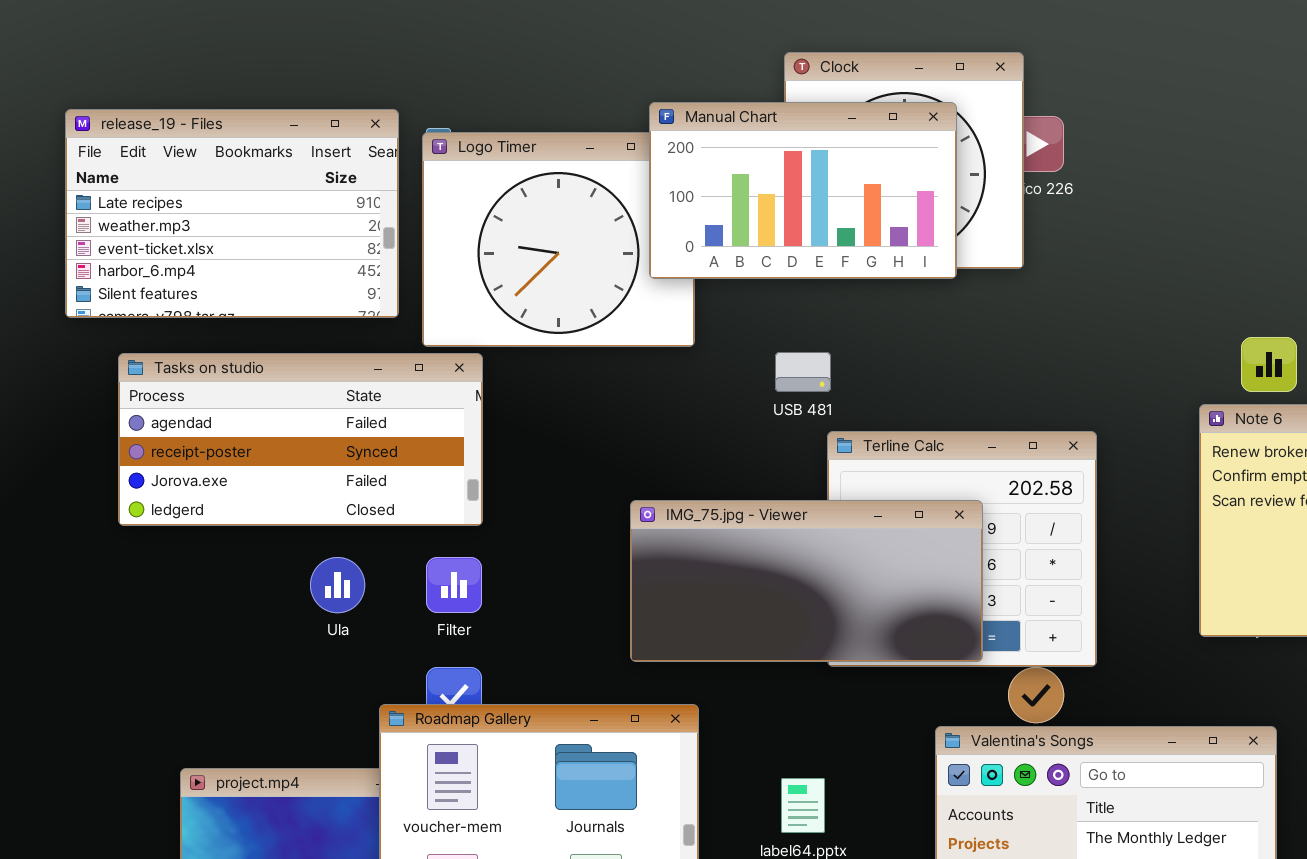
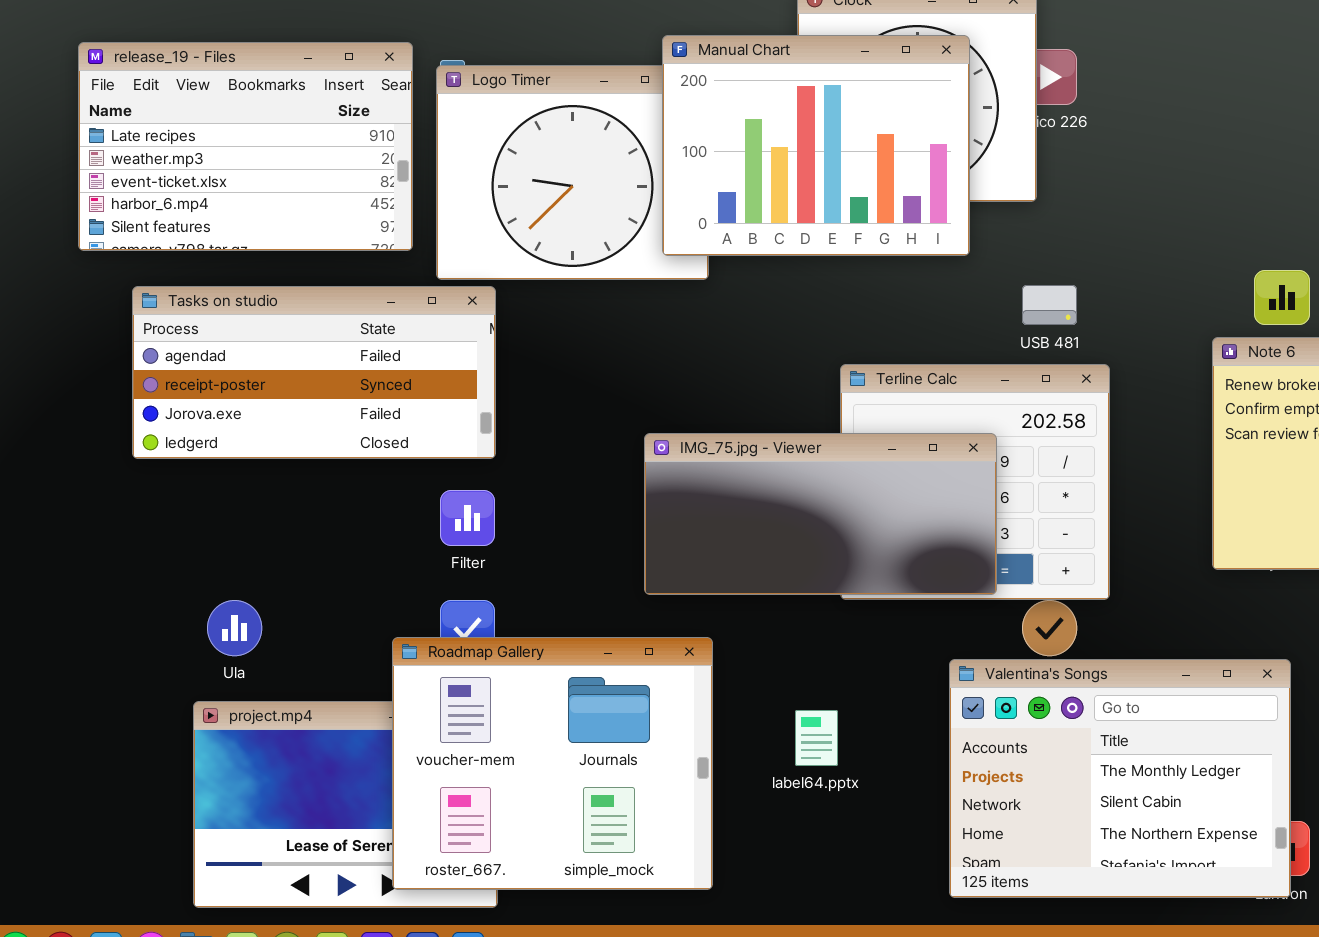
Manual Chart: [649,102,957,279] -> [662,35,970,256], resized
USB 481: [775,352,831,392] -> [1022,285,1077,325], moved
Ula: [310,557,365,613] -> [207,600,262,656], moved

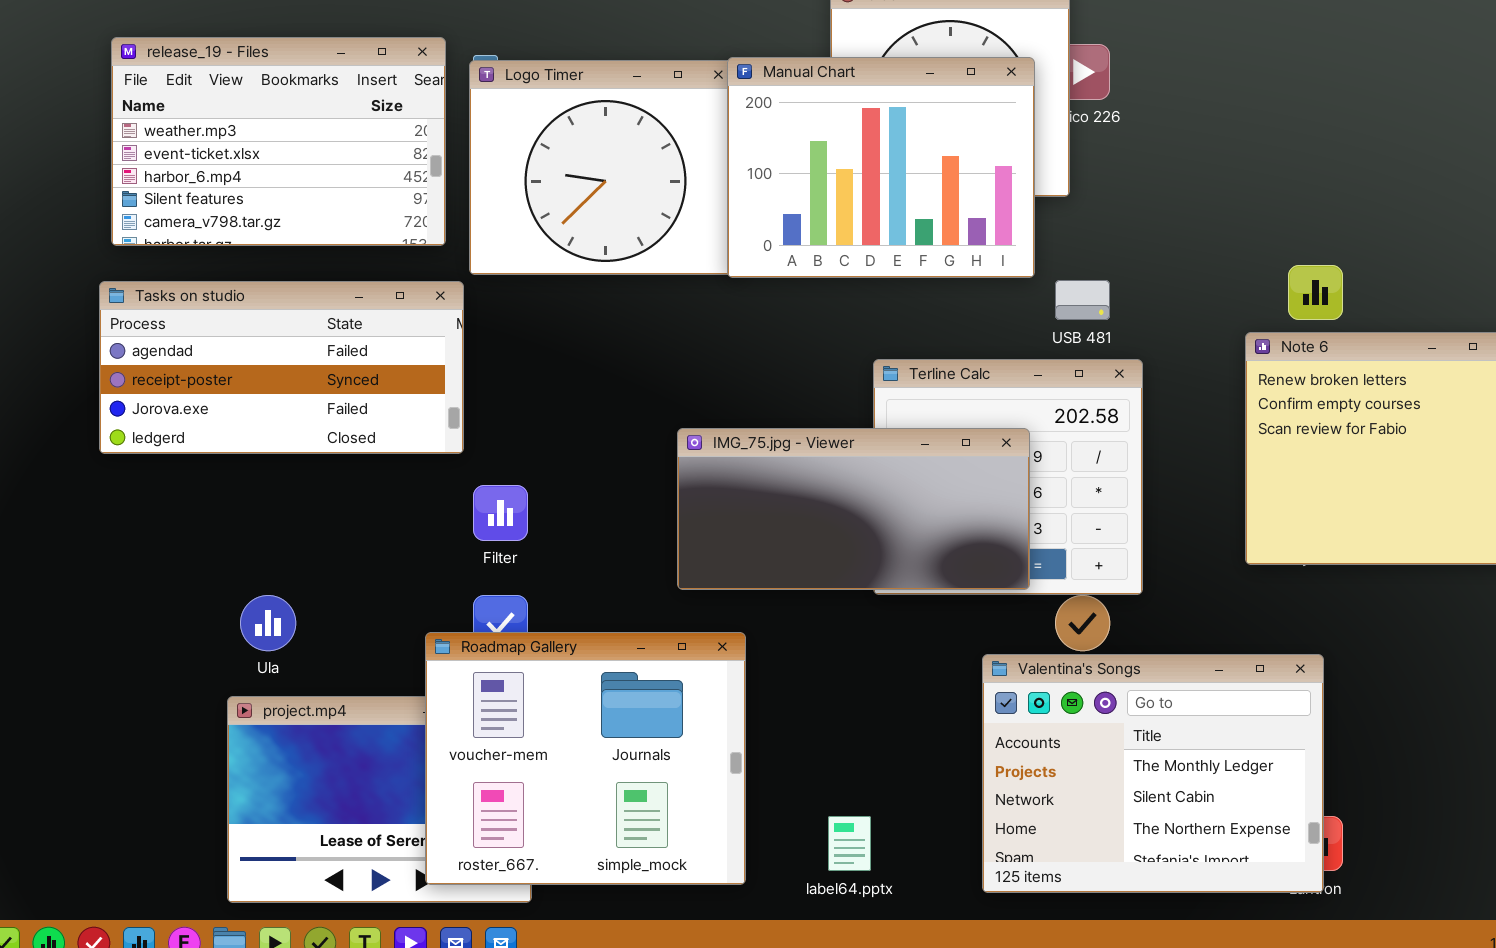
Manual Chart: [662,35,970,256] -> [727,57,1035,278], moved
release_19 - Files: [78,42,413,251] -> [111,37,446,246], scrolled down 1 row
Tasks on studio: [132,286,496,459] -> [99,281,464,454], moved
label64.pptx: [795,710,838,766] -> [828,816,871,871], moved

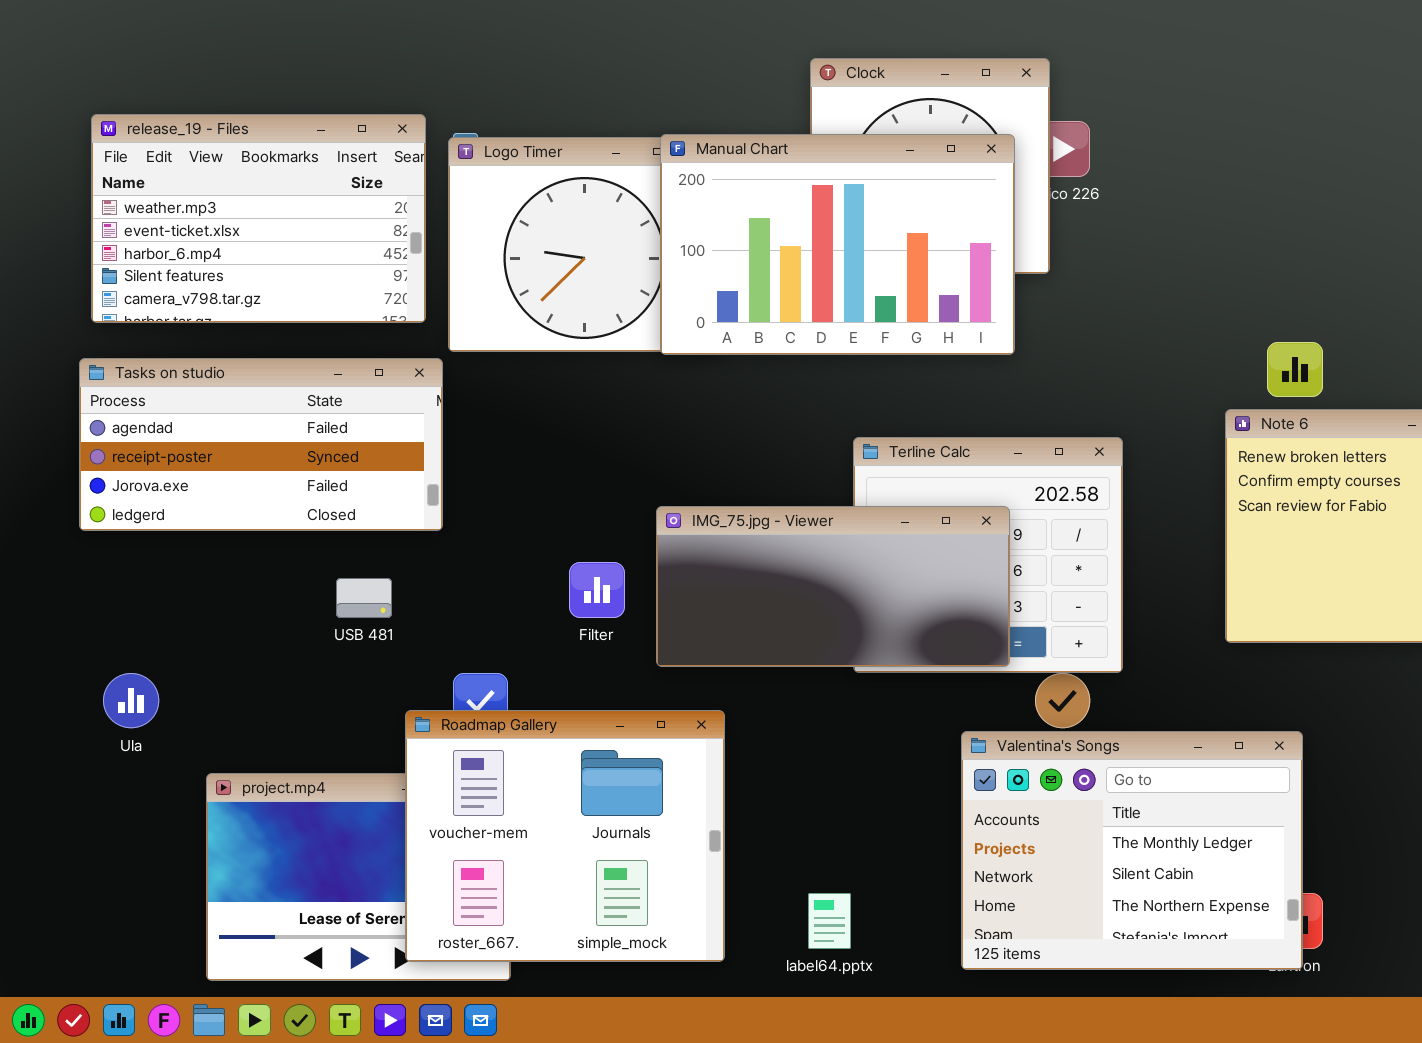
Manual Chart: [727,57,1035,278] -> [660,134,1015,355], resized
USB 481: [1055,280,1110,320] -> [336,578,392,618], moved
Filter: [473,485,528,541] -> [569,562,625,618], moved
Ula: [240,595,296,651] -> [103,673,159,728], moved

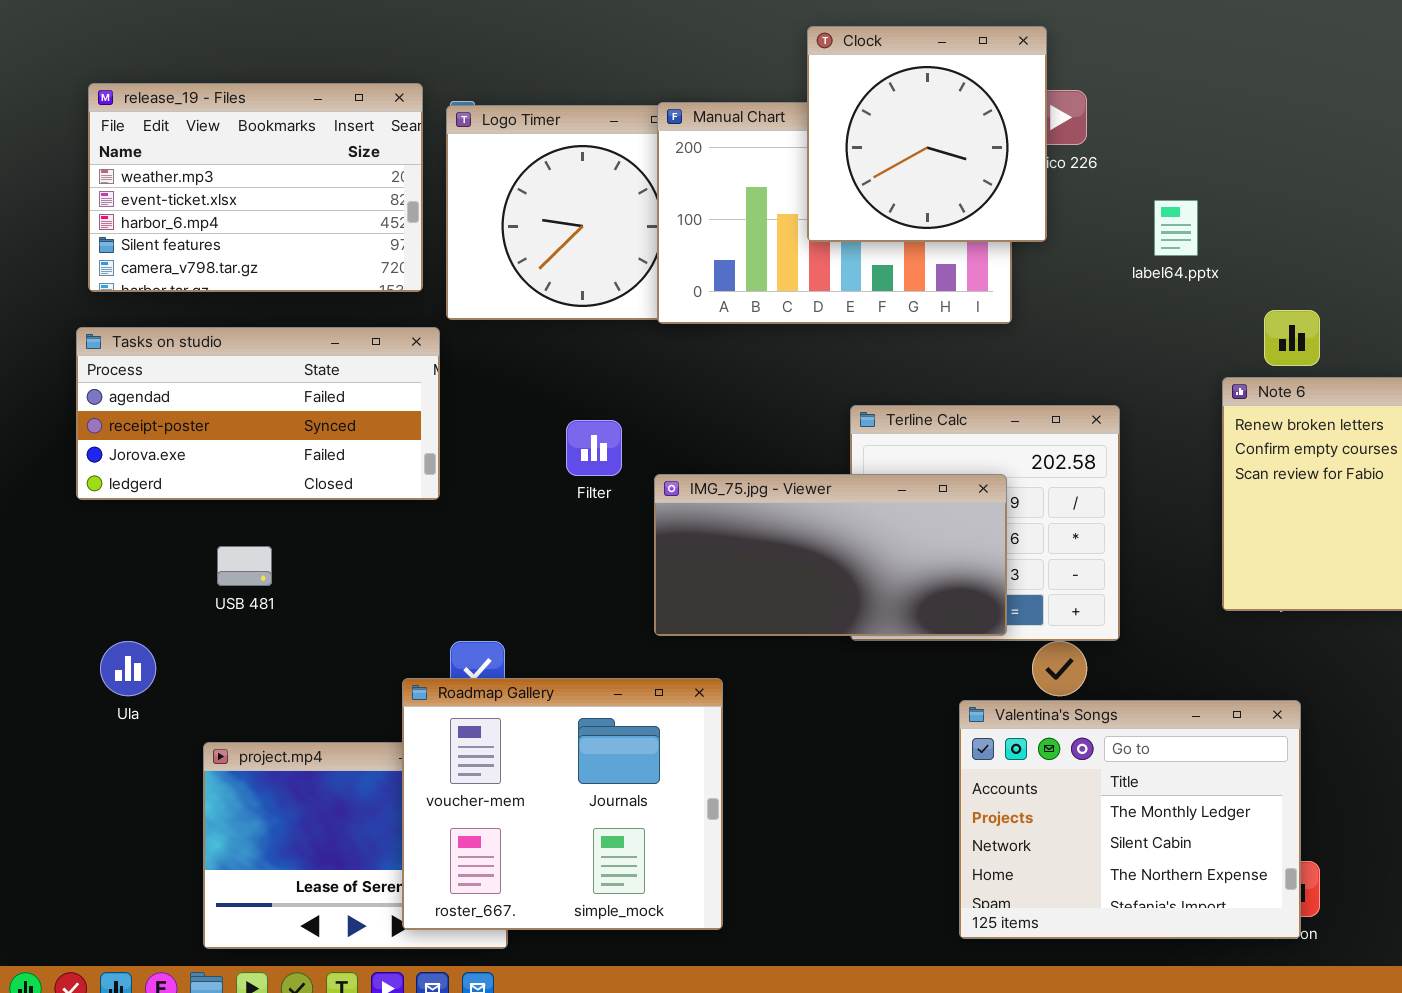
Clock: [810,58,1050,274] -> [807,26,1047,242], raised
Filter: [569,562,625,618] -> [566,420,622,476], moved
USB 481: [336,578,392,618] -> [217,546,272,586], moved
label64.pptx: [808,893,851,949] -> [1154,200,1198,256], moved

